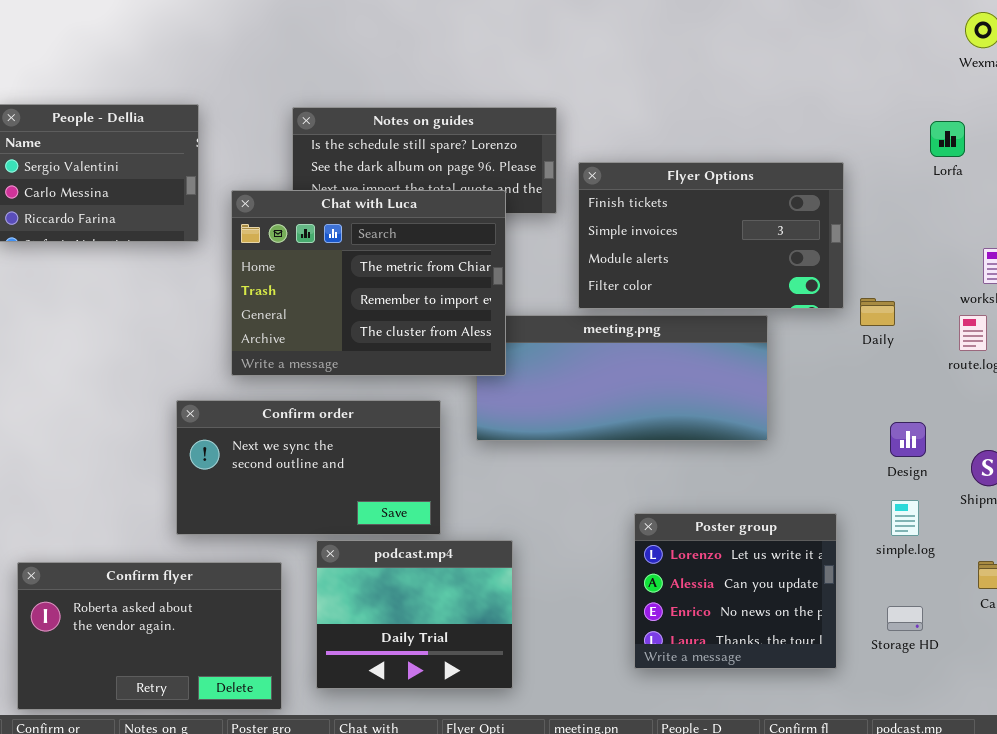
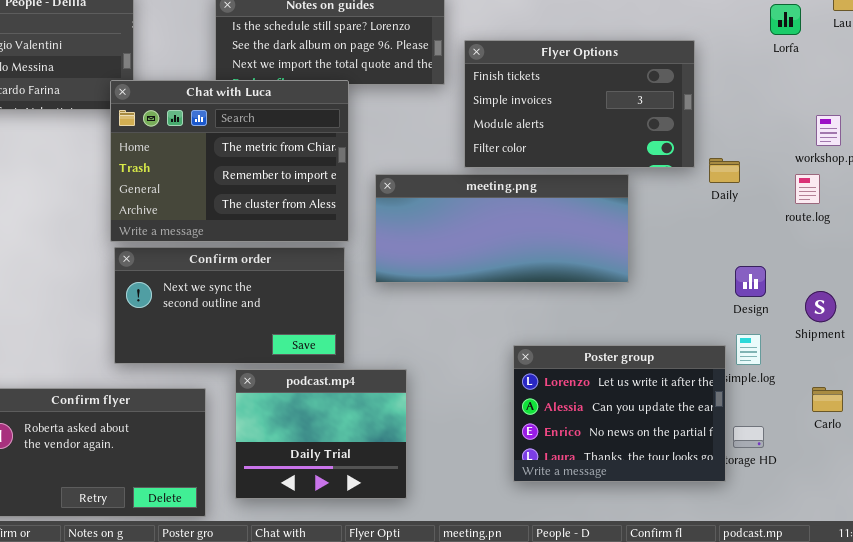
Chat with Luca: [231,190,506,376] -> [110,80,349,242], moved
Poster group: [634,513,837,669] -> [513,345,726,482], resized

